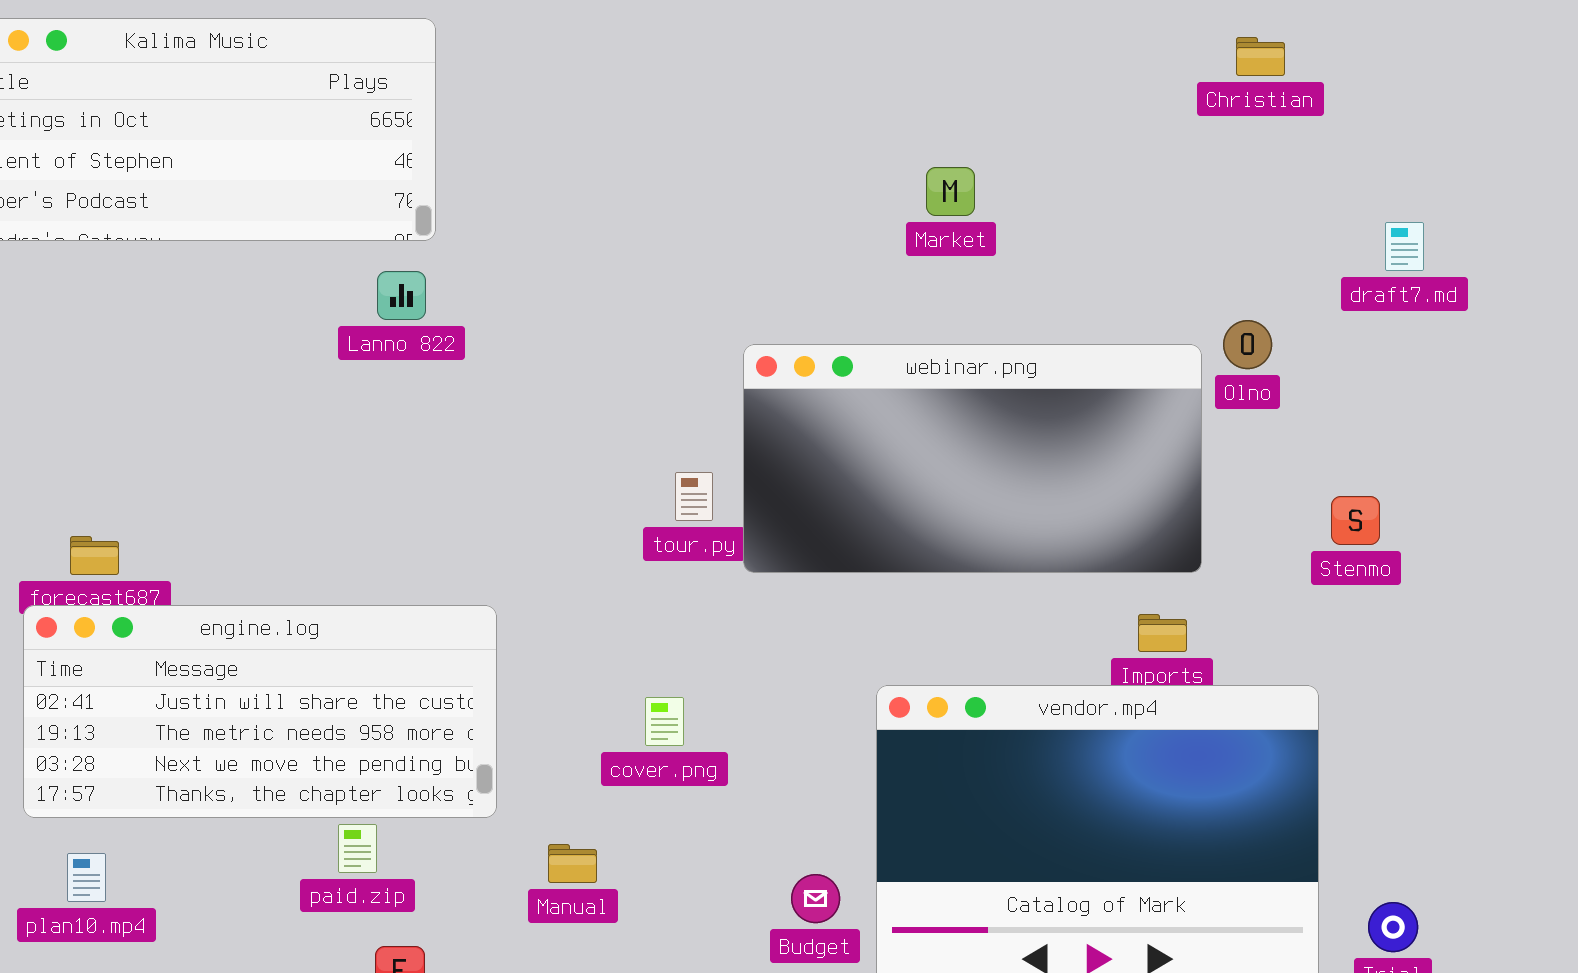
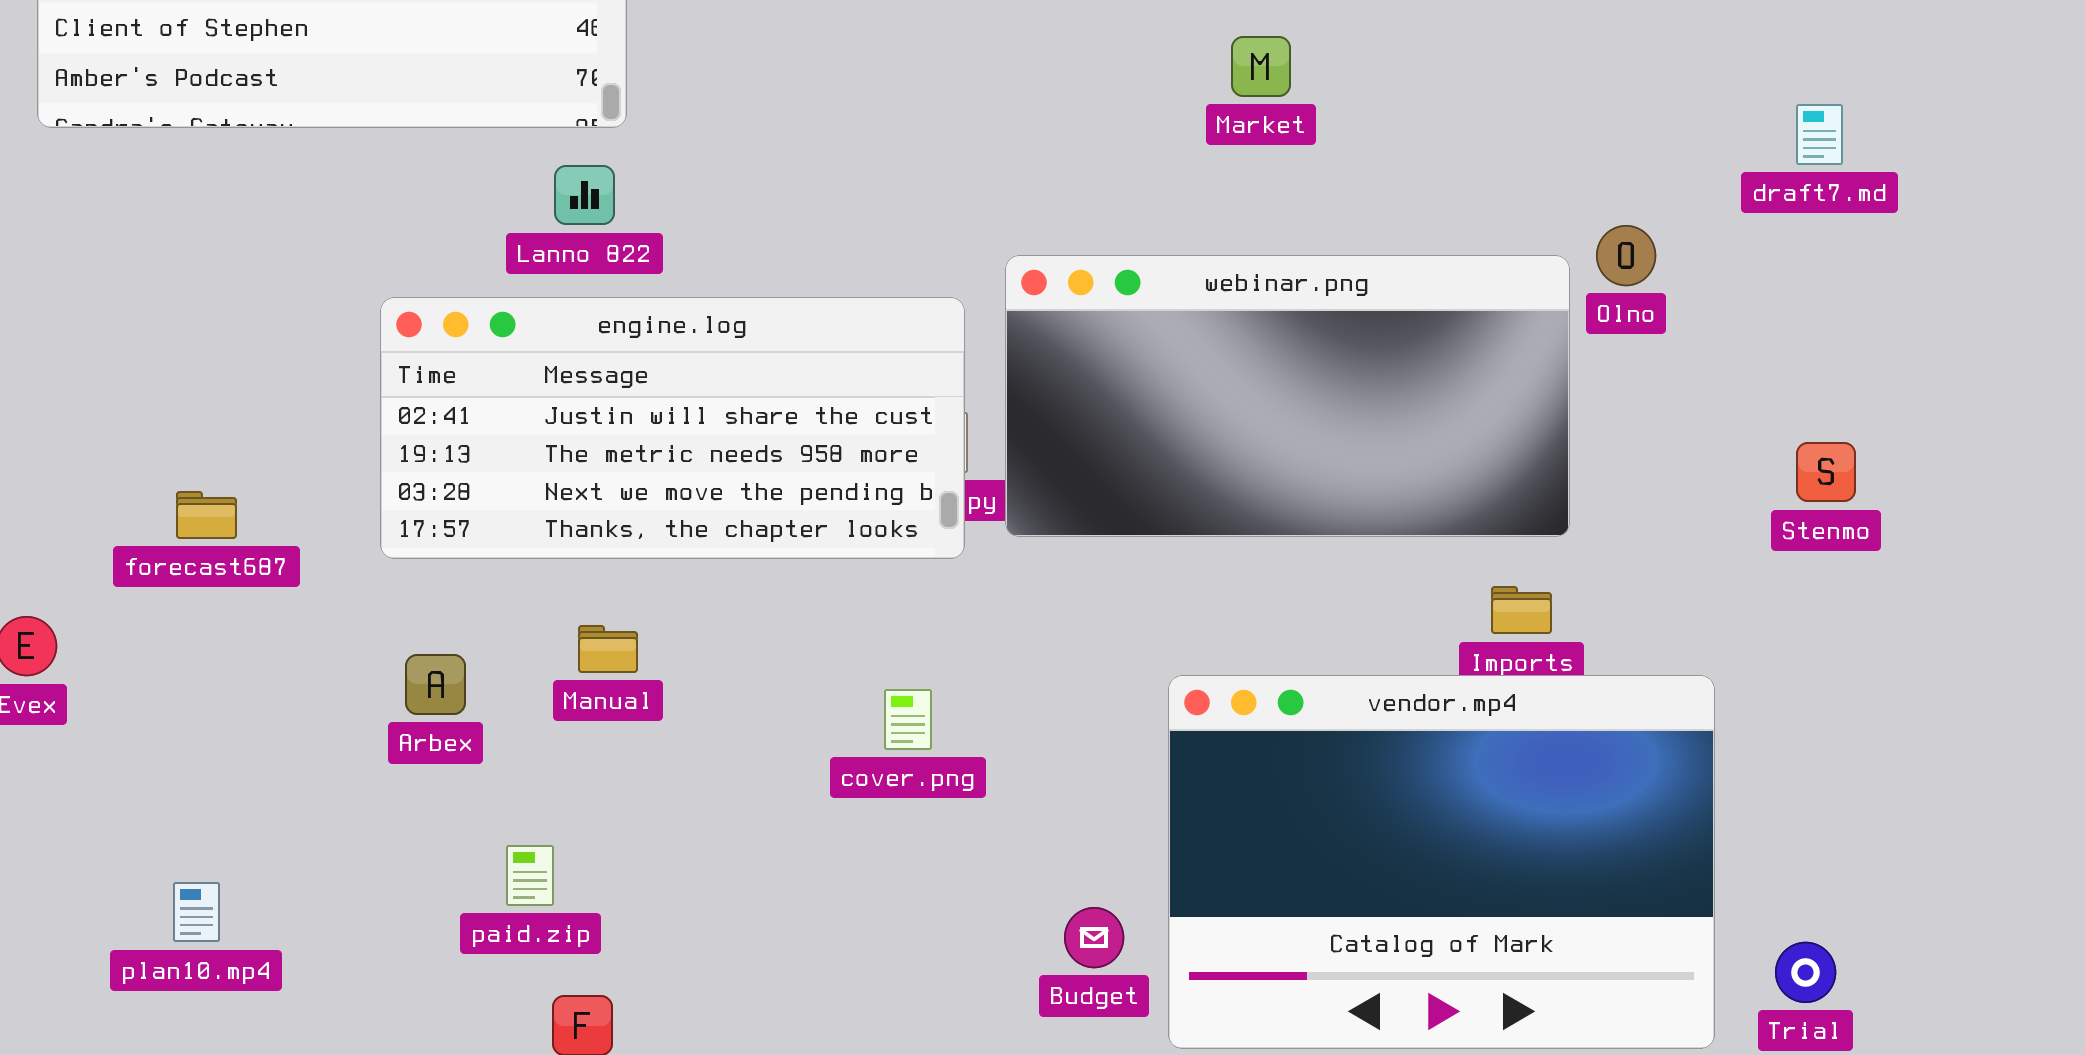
Stenmo: [1331,496,1380,545] -> [1796,442,1856,502], moved
engine.log: [23,605,497,818] -> [380,297,965,559], moved
Manual: [548,844,597,883] -> [578,625,638,673], moved

